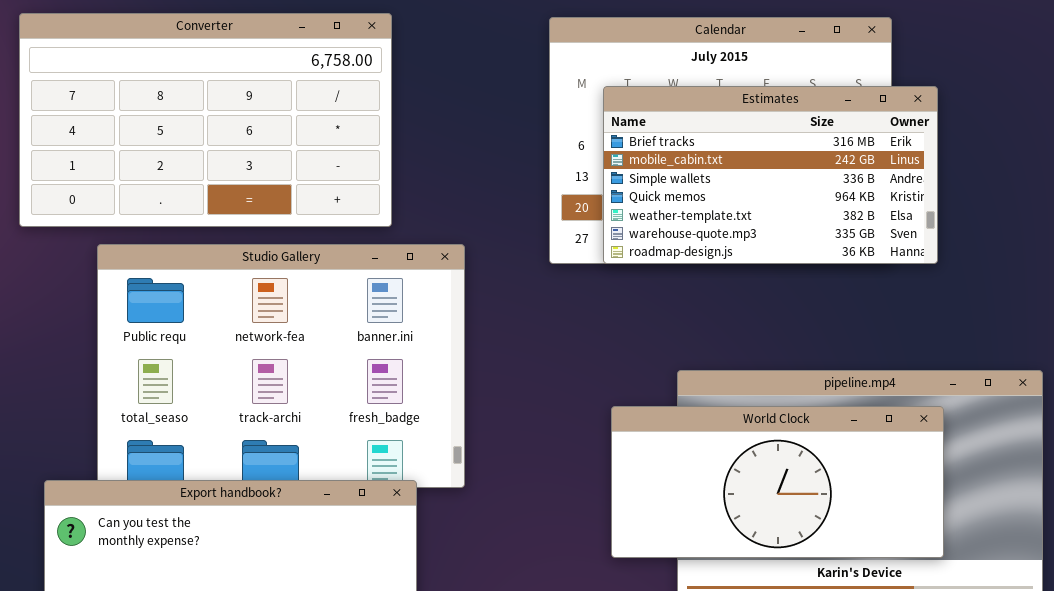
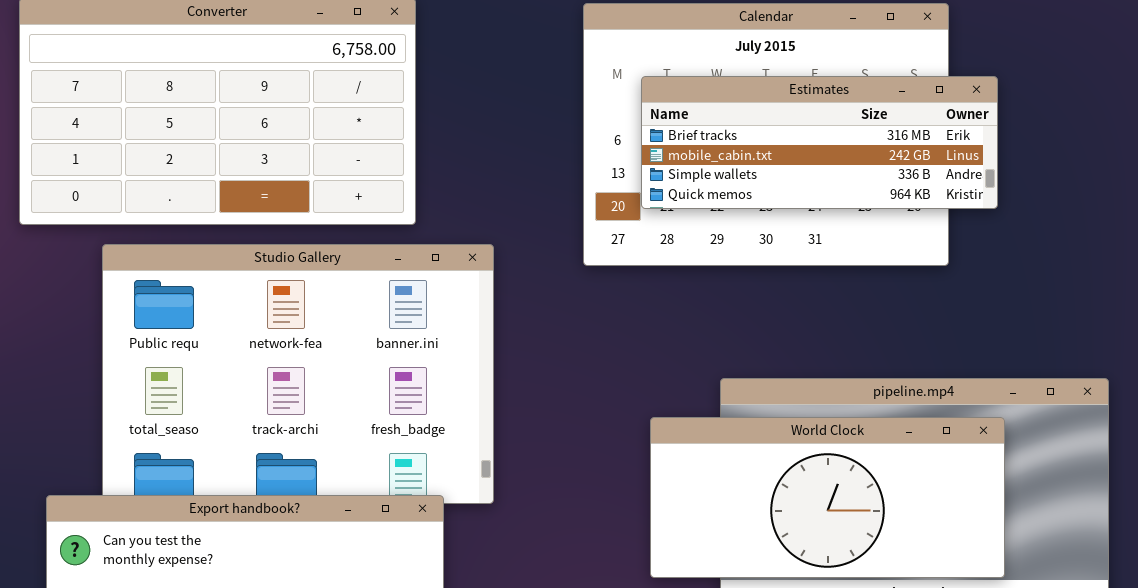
Estimates: [603,86,938,264] -> [641,76,998,209], resized

